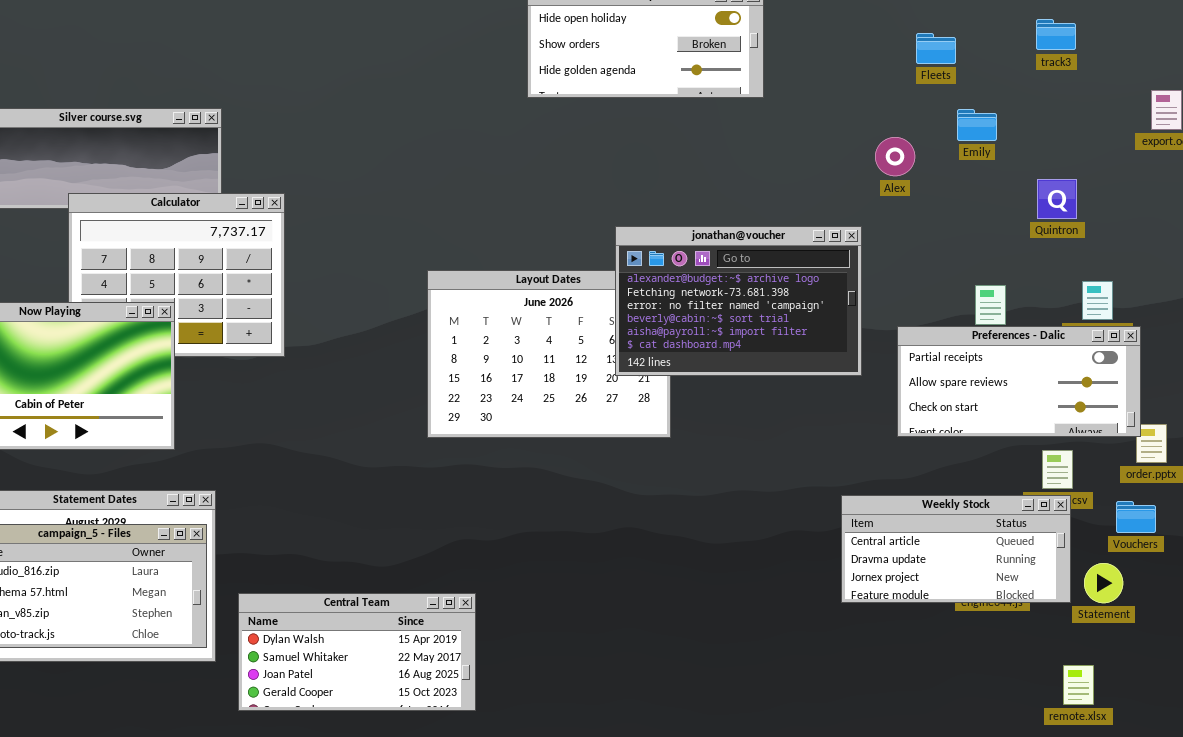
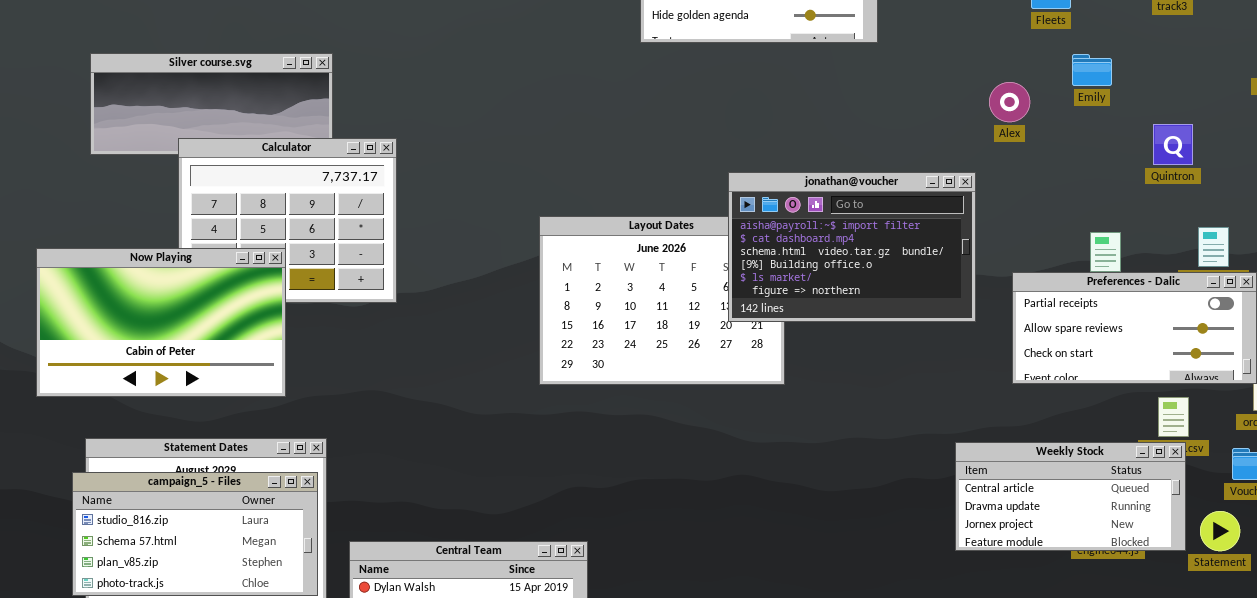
jonathan@voucher: [615,226,862,376] -> [728,172,976,322], scrolled down 4 rows

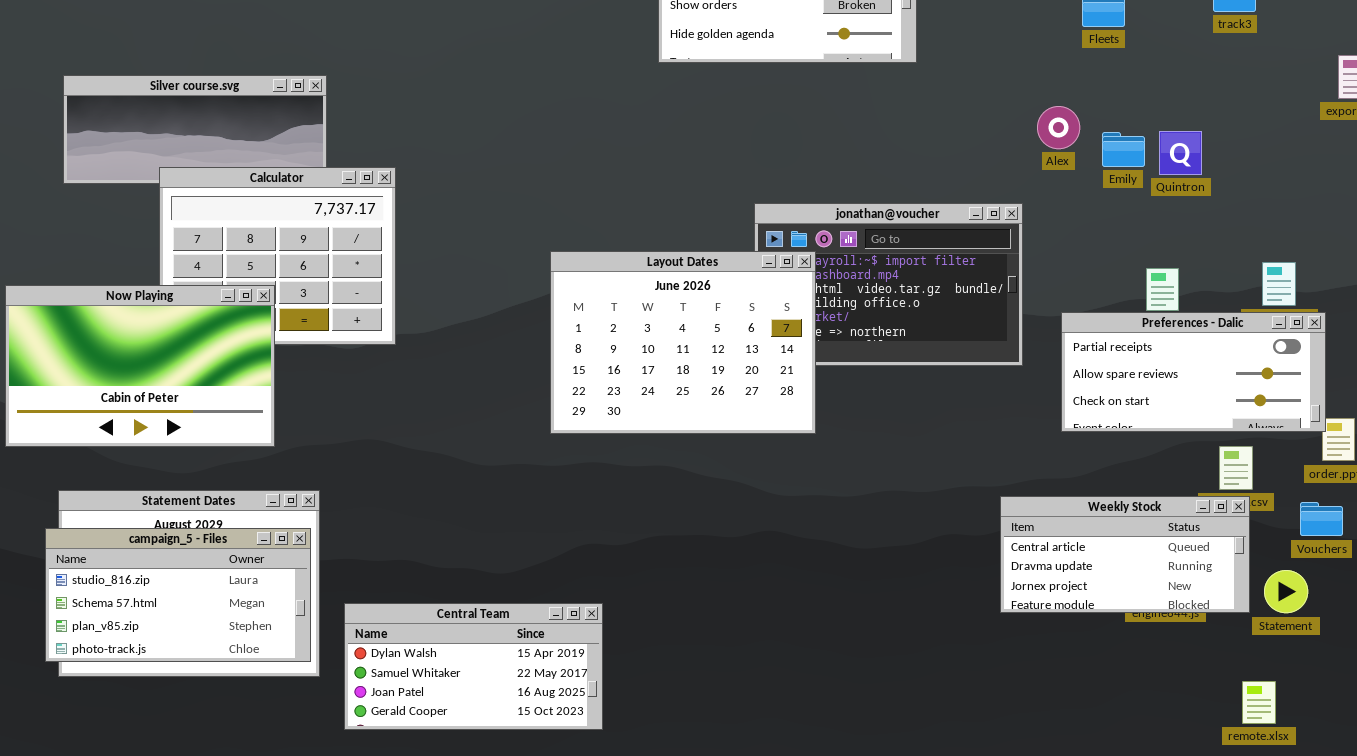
Emily: [1072,54,1112,86] -> [1102,132,1145,167], moved
Quintron: [1153,124,1193,165] -> [1159,131,1202,175], moved
Layout Dates: [539,216,785,385] -> [550,251,816,434], raised

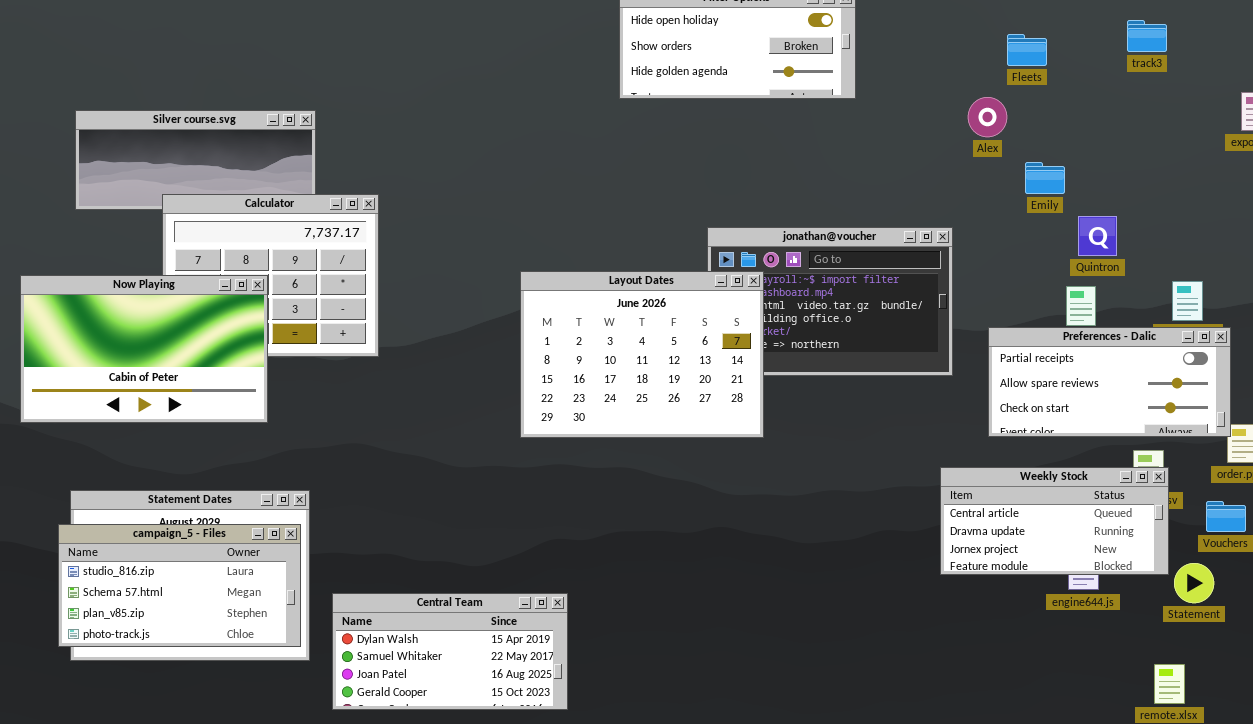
Alex: [1037,106,1080,149] -> [968,97,1007,137], moved
Quintron: [1159,131,1202,175] -> [1078,216,1117,256], moved
Now Playing: [5,285,275,447] -> [20,275,268,423], moved
Weekly Stock: [1000,496,1250,613] -> [940,467,1169,575], moved

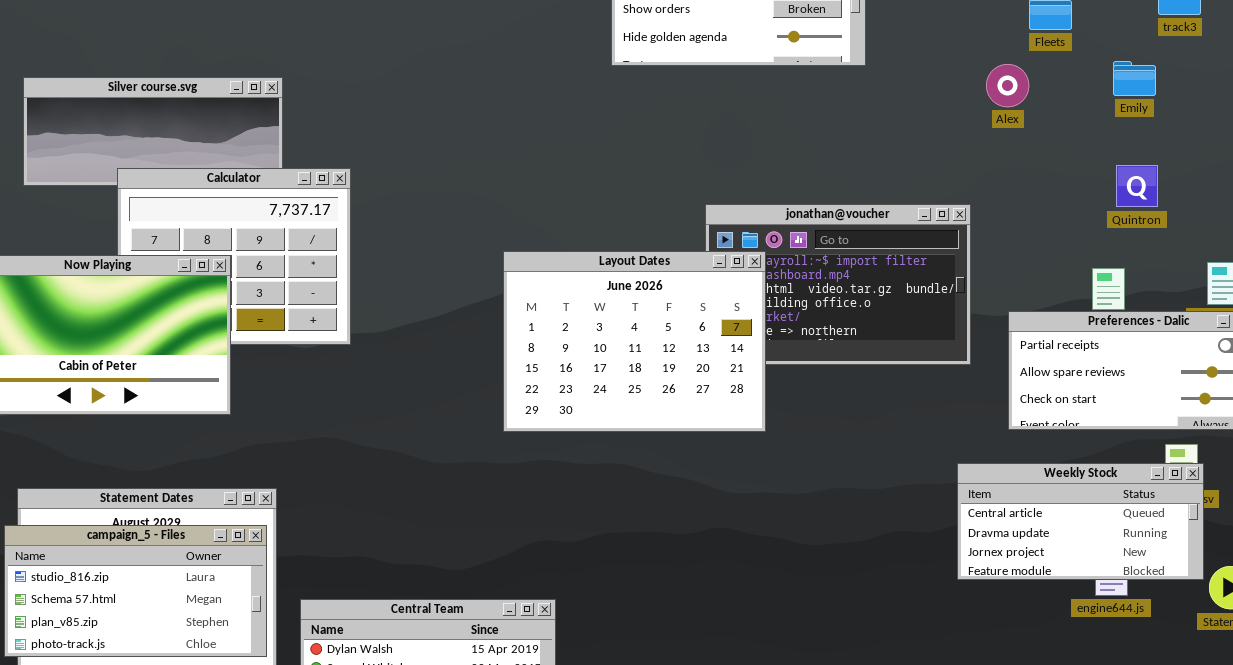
Emily: [1025,162,1065,194] -> [1113,61,1156,96], moved
Quintron: [1078,216,1117,256] -> [1116,165,1158,207], moved

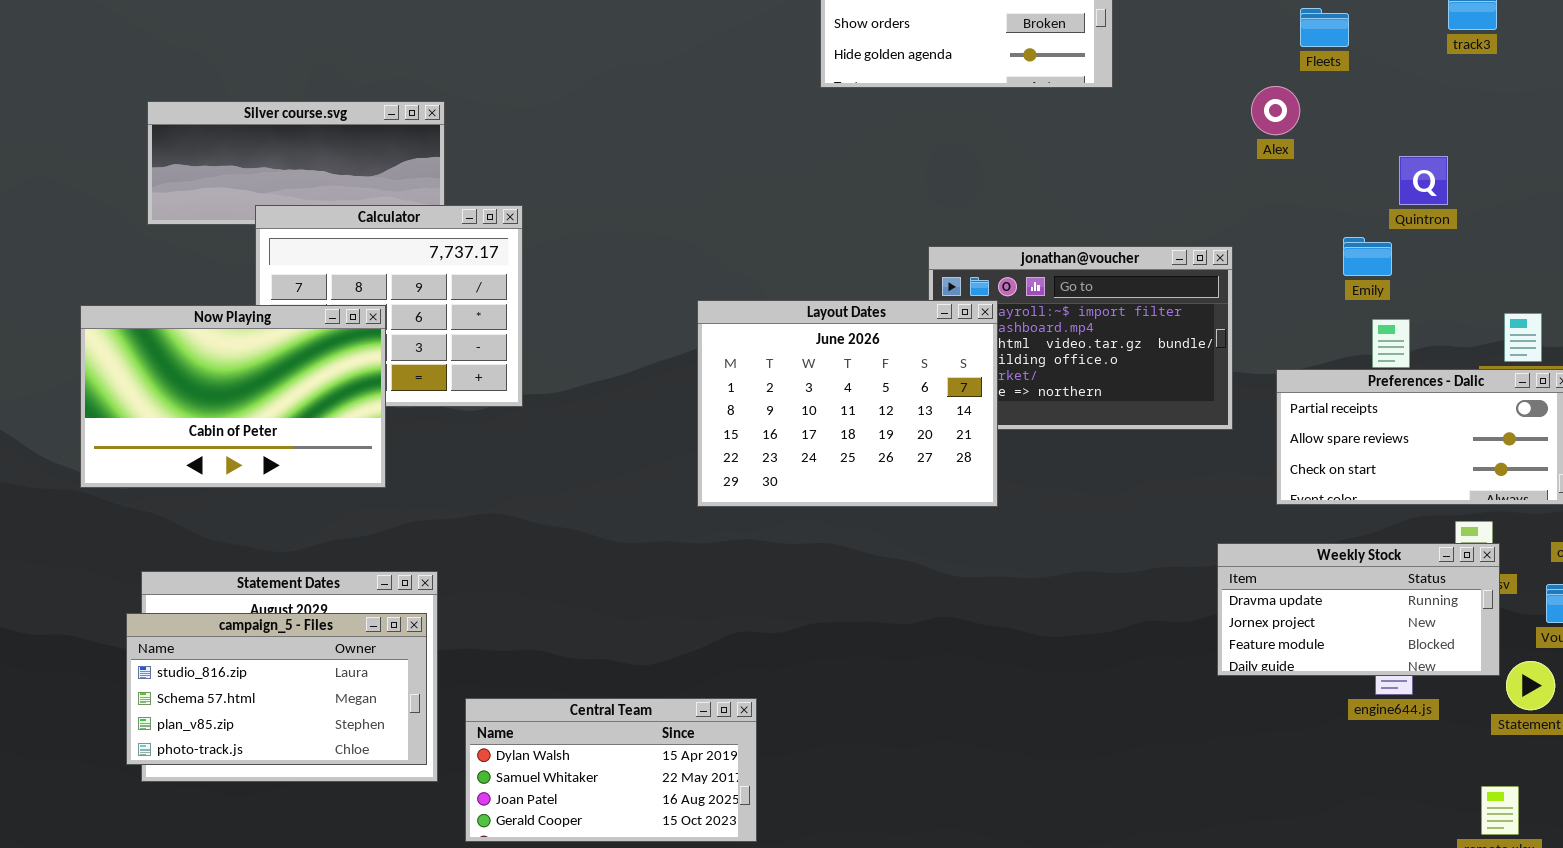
Emily: [1113,61,1156,96] -> [1343,237,1392,276], moved
Quintron: [1116,165,1158,207] -> [1399,156,1448,205], moved
Weekly Stock: [957,463,1204,580] -> [1217,543,1500,676], scrolled down 1 row

